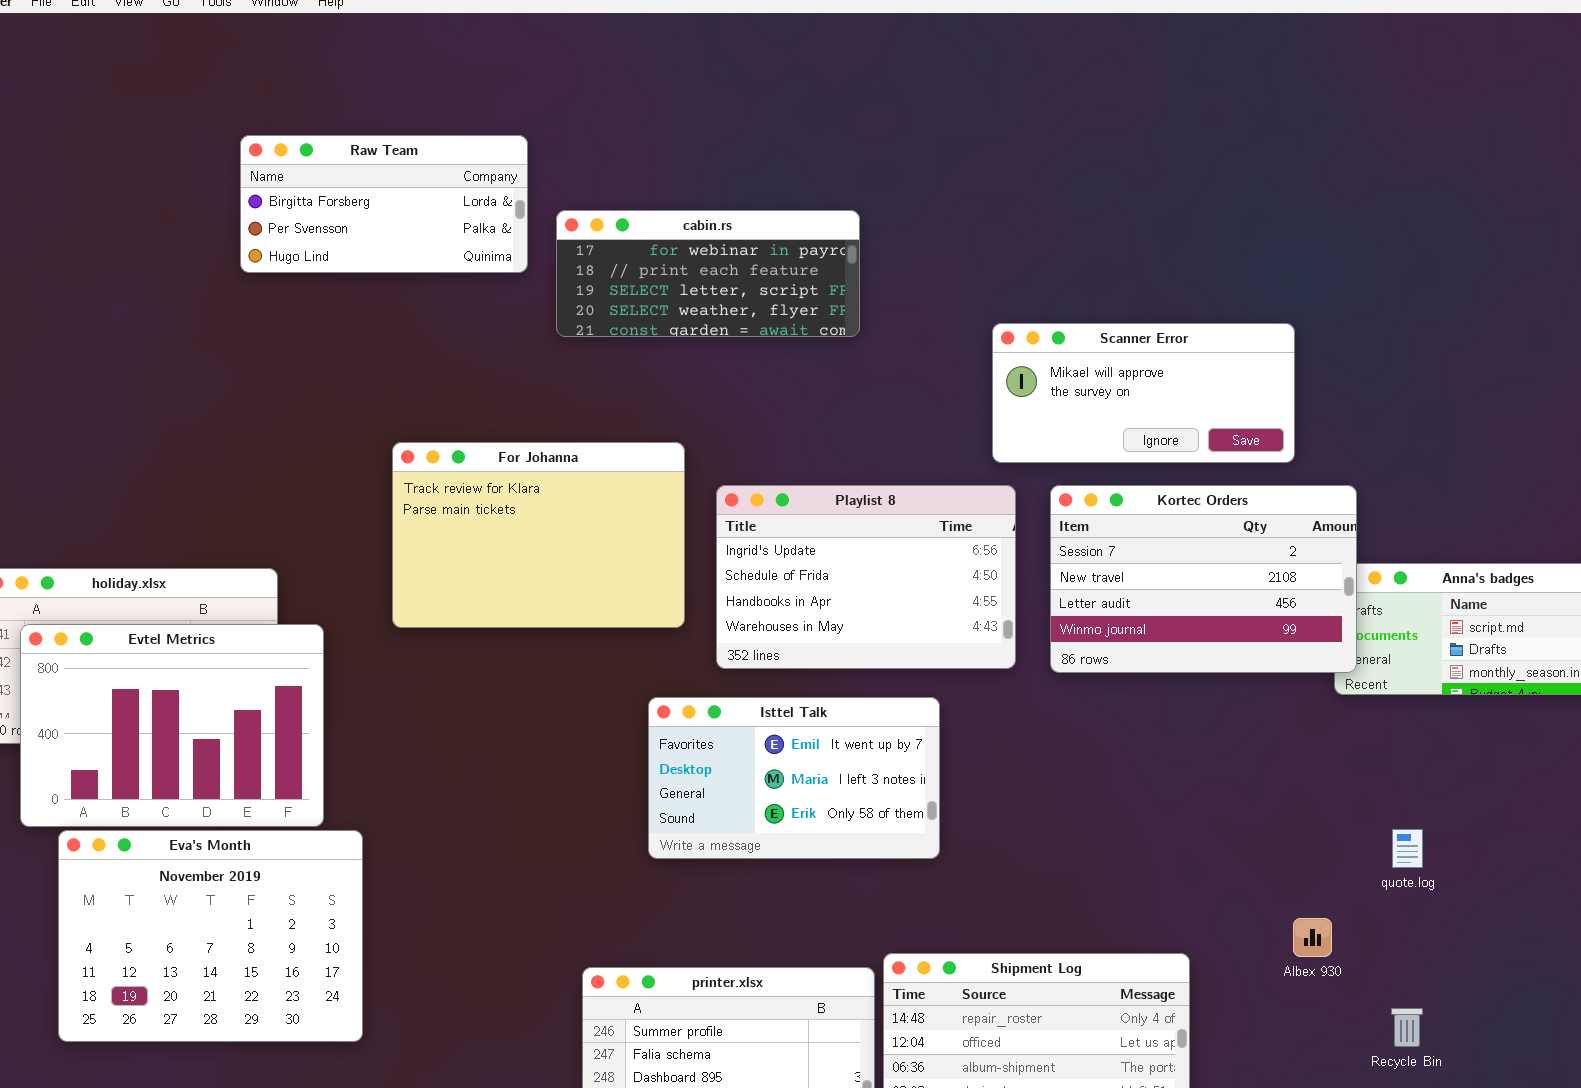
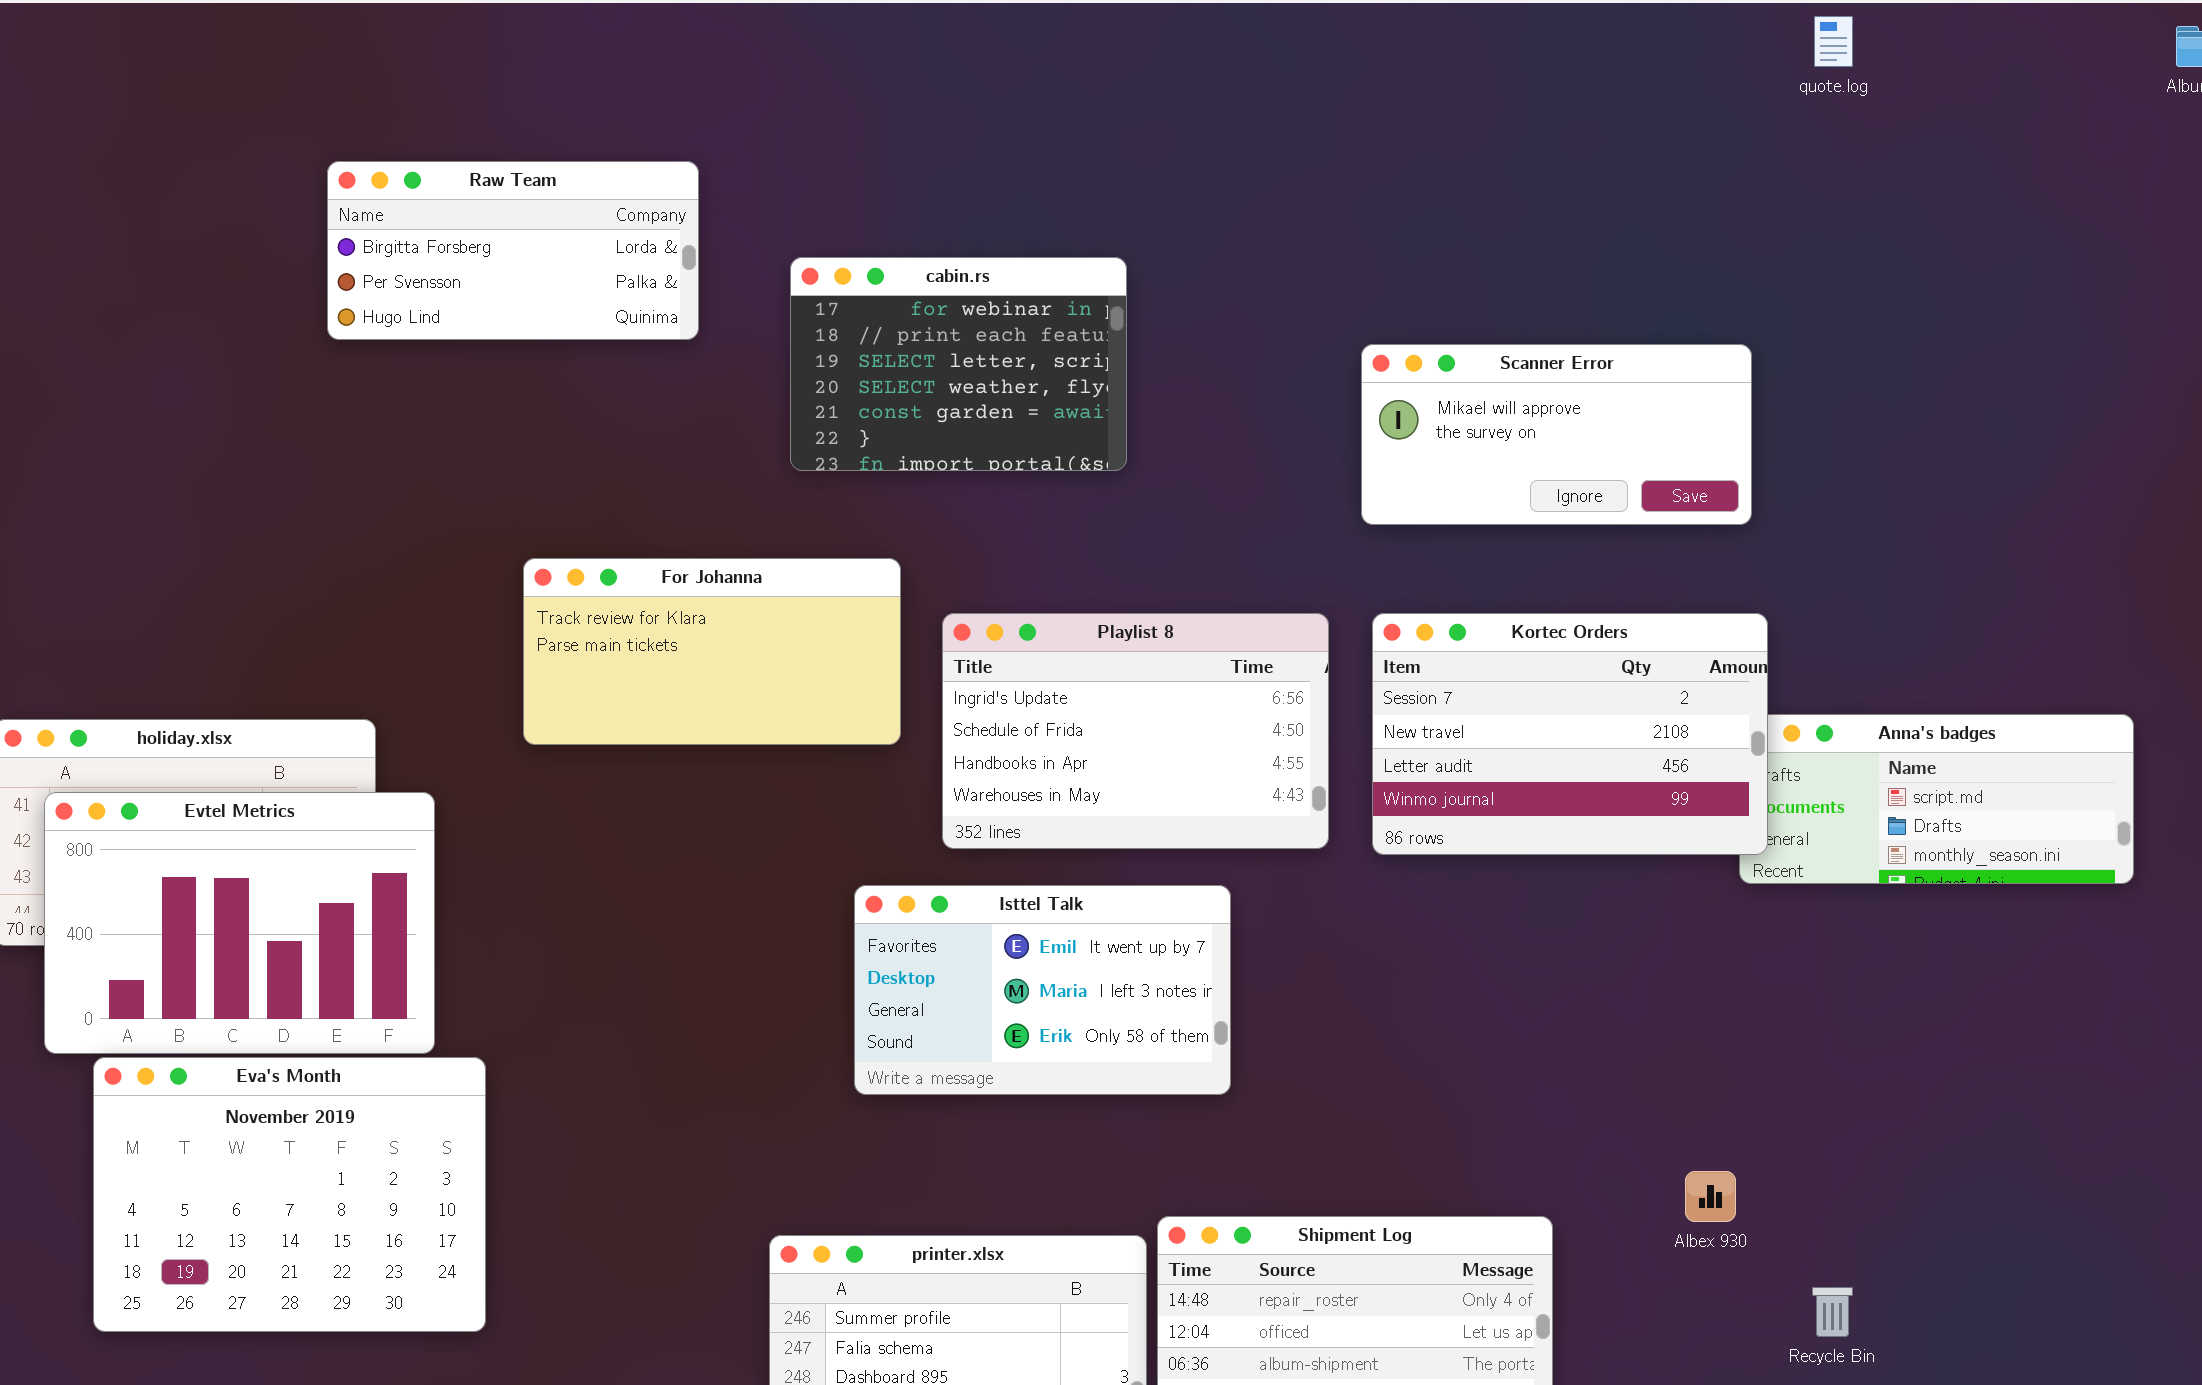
cabin.rs: [556,210,860,337] -> [790,257,1127,471], resized
Scanner Error: [992,323,1295,463] -> [1361,344,1752,525], moved
For Johanna: [392,442,685,628] -> [523,558,901,745], resized
quote.log: [1392,829,1423,868] -> [1814,16,1853,67], moved

